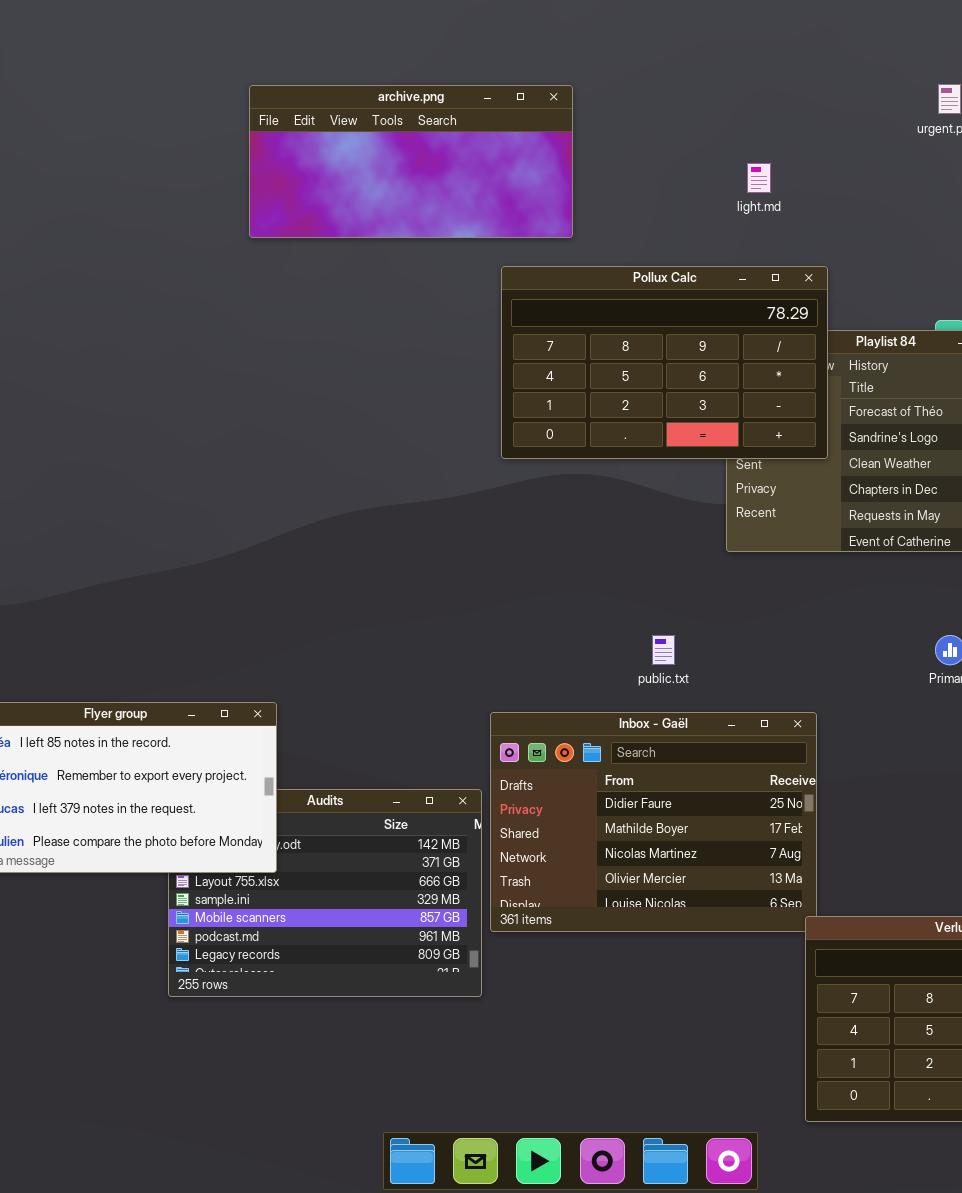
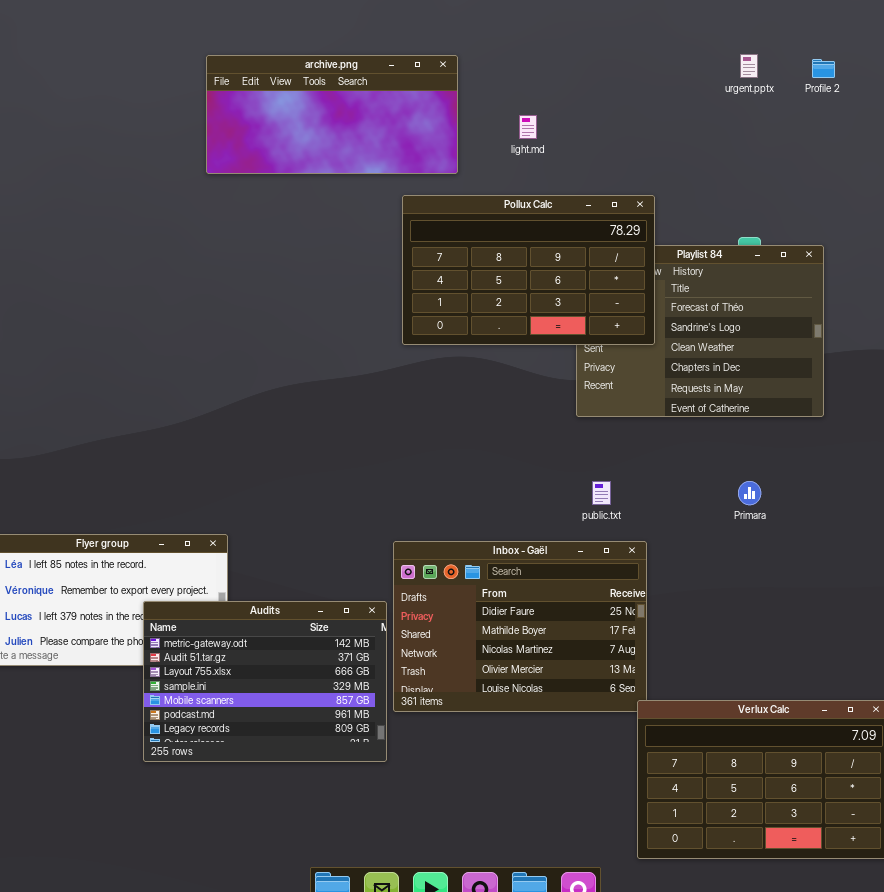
light.md: [747,163,771,193] -> [519,115,537,139], moved
public.txt: [652,635,675,665] -> [592,481,611,505], moved
Audits: [168,789,482,997] -> [143,601,387,762], raised

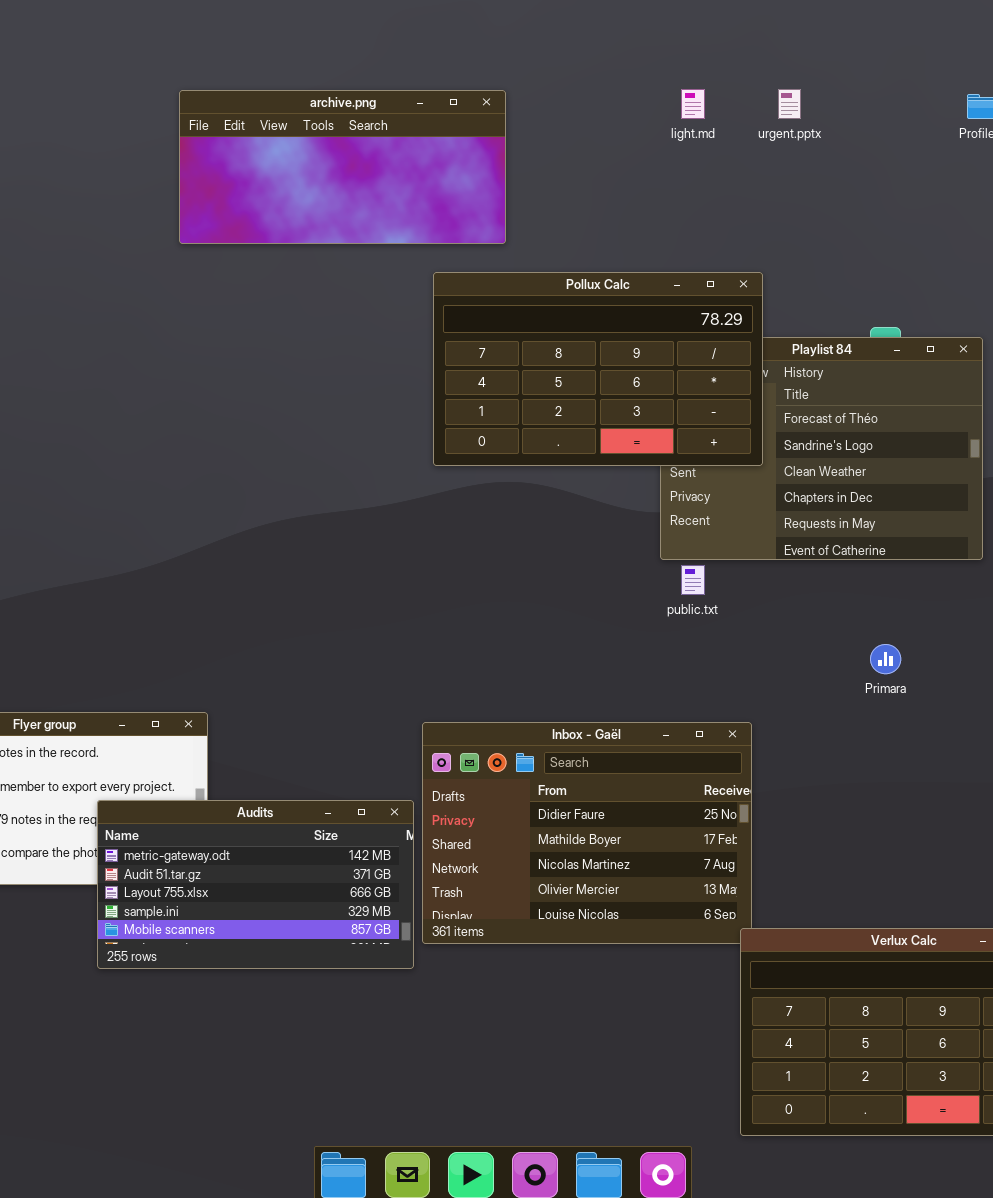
urgent.pptx: [740,54,758,78] -> [778,89,801,119], moved
light.md: [519,115,537,139] -> [681,89,705,119], moved
public.txt: [592,481,611,505] -> [681,565,705,595], moved
Audits: [143,601,387,762] -> [97,800,414,969], resized

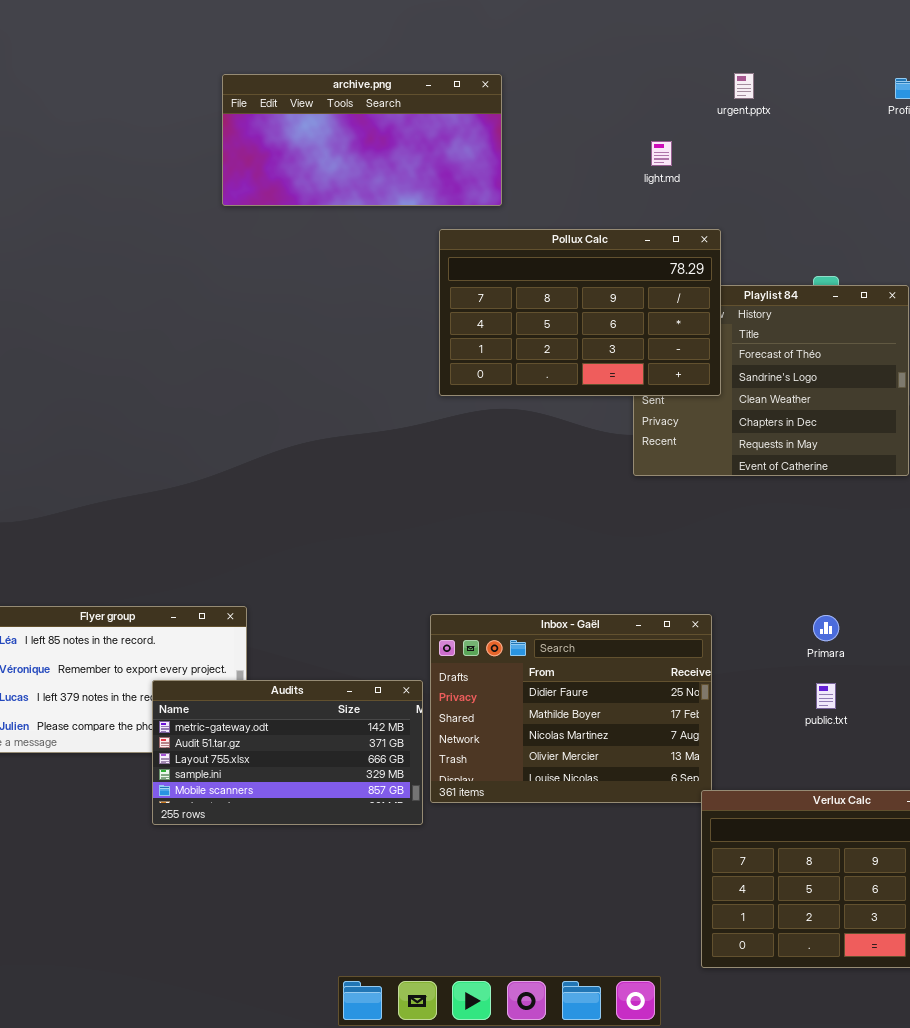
light.md: [681,89,705,119] -> [651,141,672,166], moved
public.txt: [681,565,705,595] -> [816,683,836,709], moved
Primara: [870,644,901,674] -> [813,615,839,641], moved

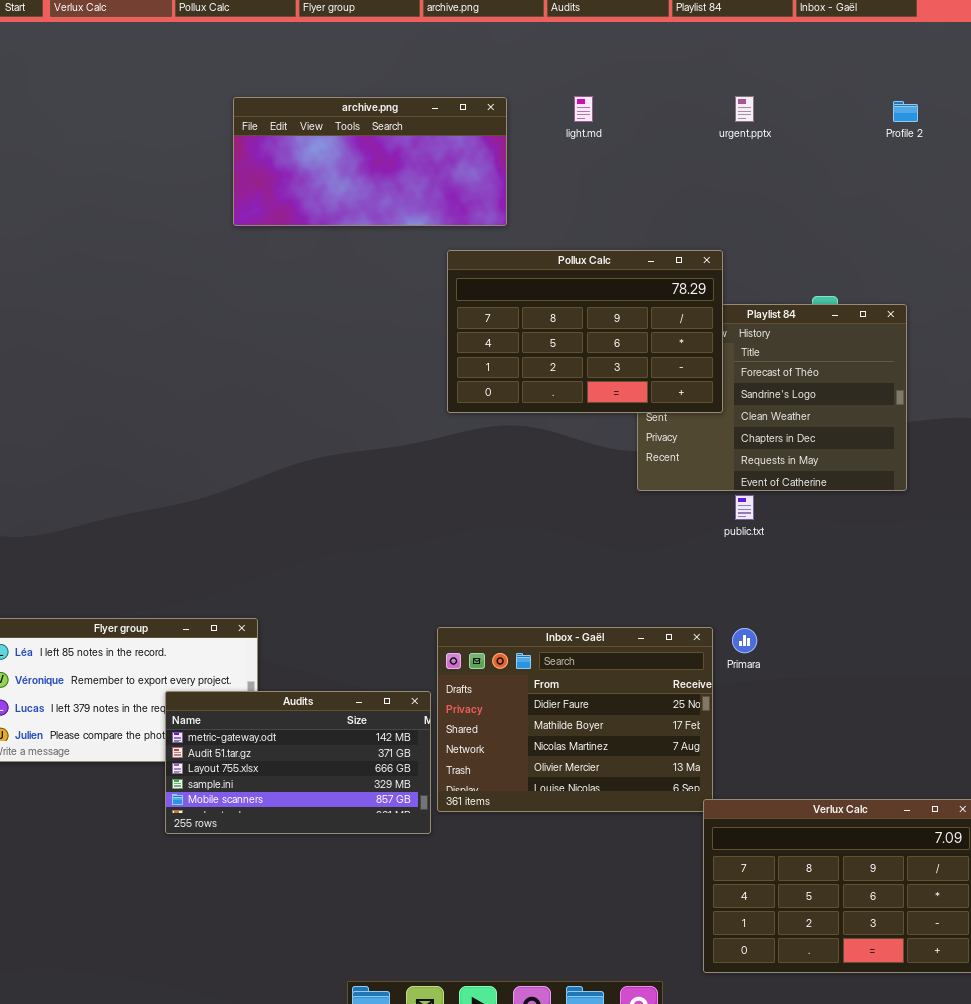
light.md: [651,141,672,166] -> [574,96,593,122], moved
Primara: [813,615,839,641] -> [732,628,757,653], moved
public.txt: [816,683,836,709] -> [735,495,754,520], moved

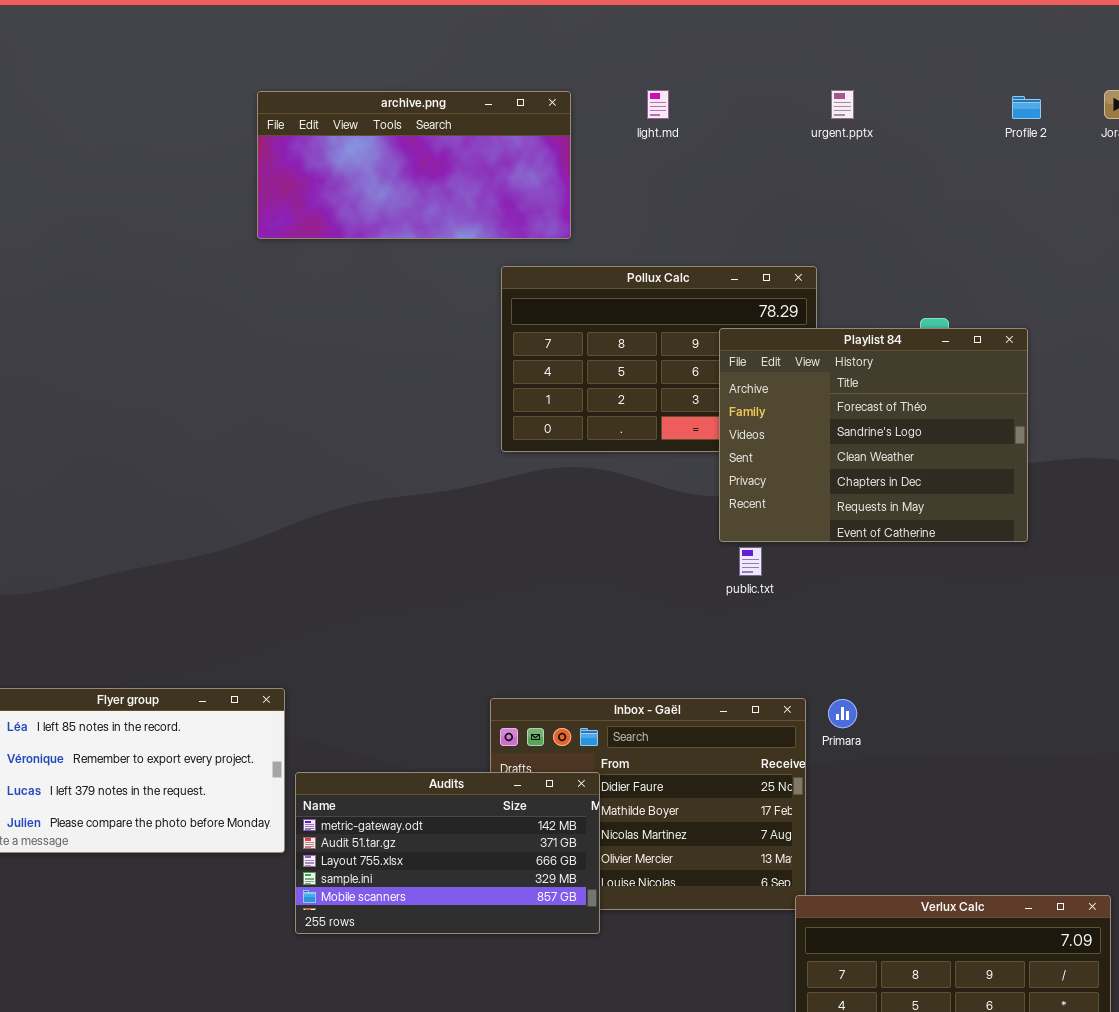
Playlist 84: [637,304,907,491] -> [719,328,1028,542], raised
public.txt: [735,495,754,520] -> [739,547,762,576], moved
Audits: [165,691,431,834] -> [295,772,600,934], moved

